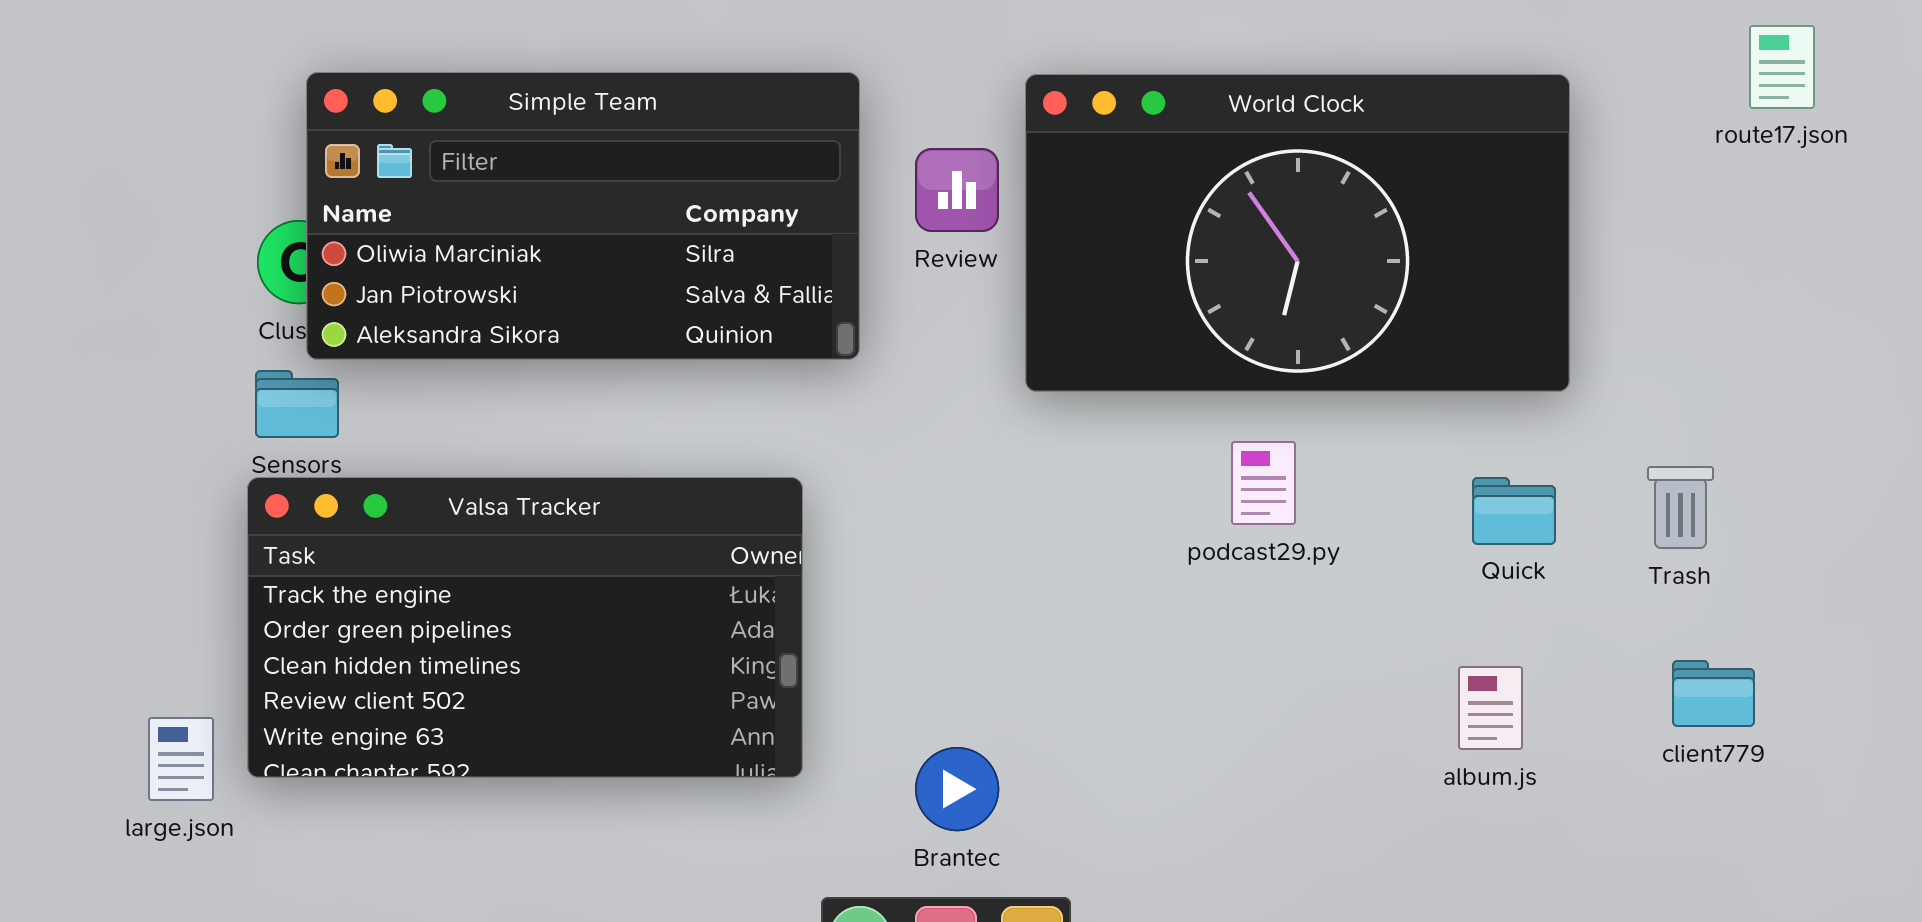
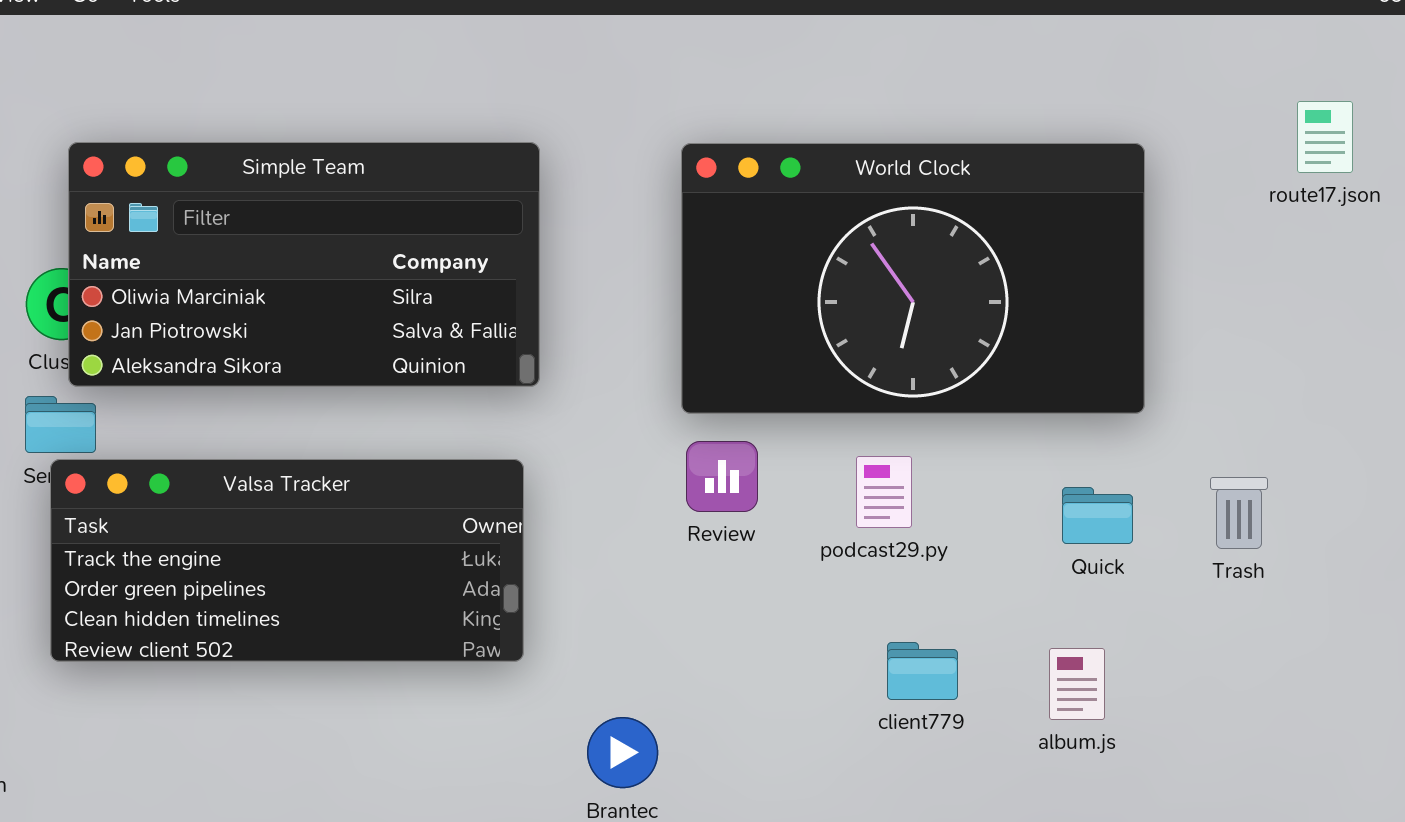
Review: [915,148,999,232] -> [686,441,758,512], moved
Valsa Tracker: [247,477,803,778] -> [50,459,524,662], moved, resized
client779: [1672,660,1755,727] -> [887,642,958,700], moved

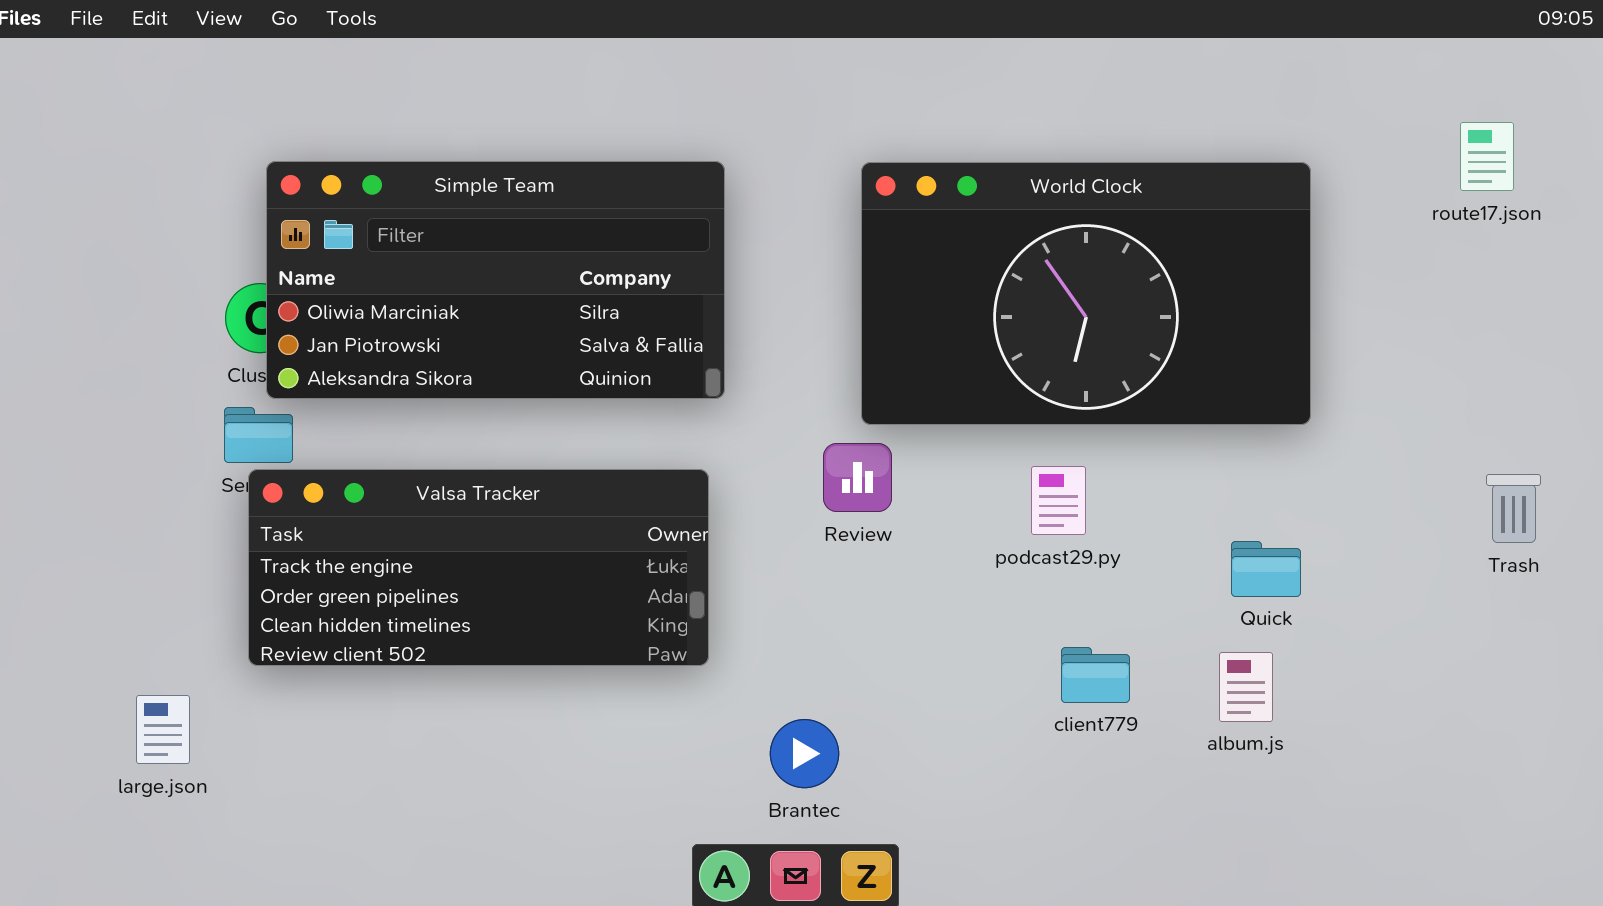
Review: [686,441,758,512] -> [823,443,892,512], moved
Trash: [1210,477,1268,549] -> [1486,474,1541,543], moved
Quick: [1062,487,1133,544] -> [1231,541,1301,597], moved

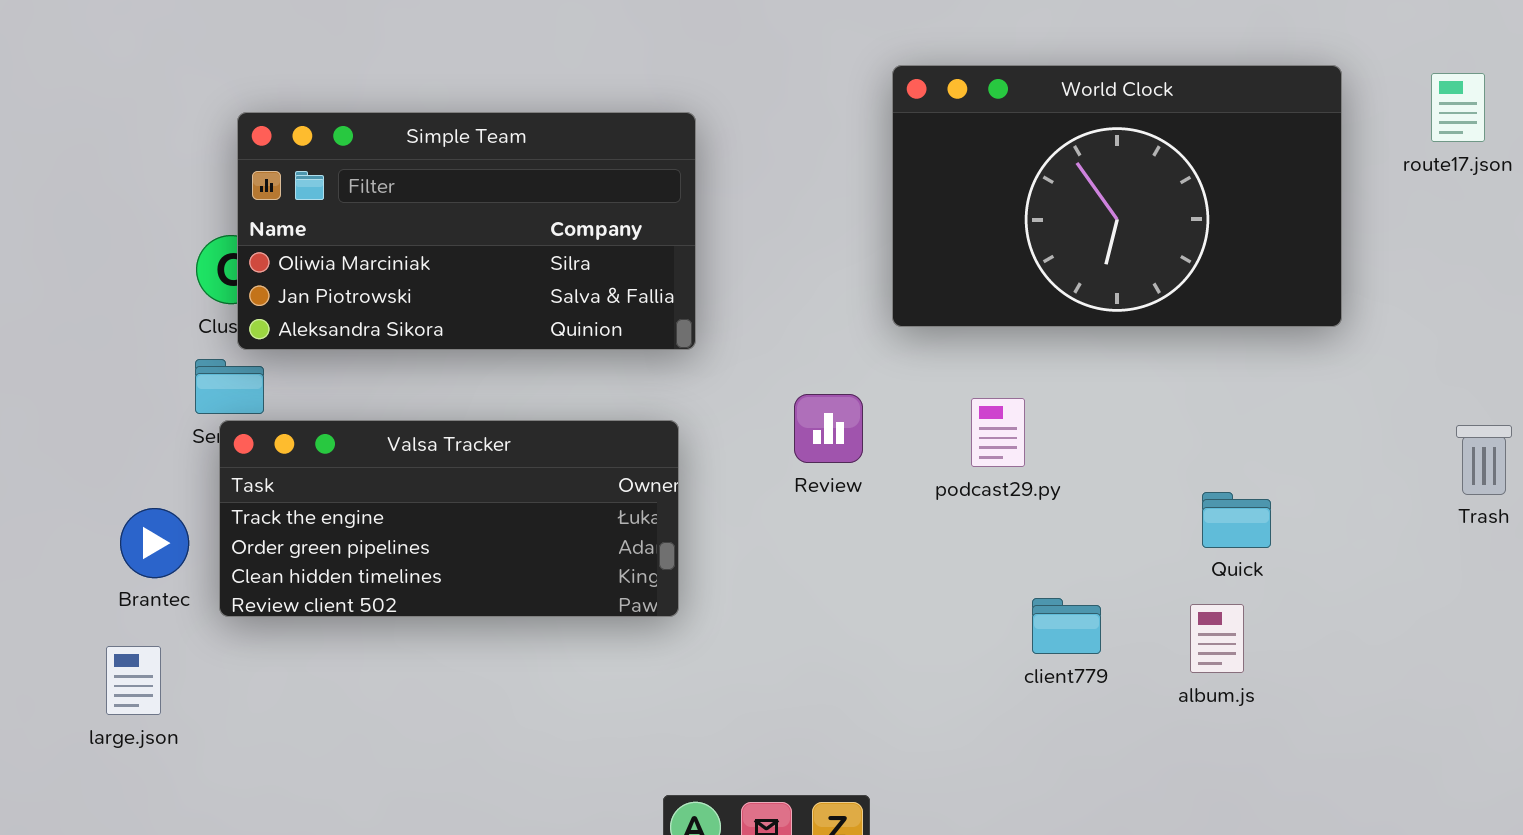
World Clock: [861,162,1311,425] -> [892,65,1342,327], moved
podcast29.py: [1031,466,1086,535] -> [971,398,1025,467], moved
Brantec: [770,719,839,788] -> [120,508,189,578], moved

